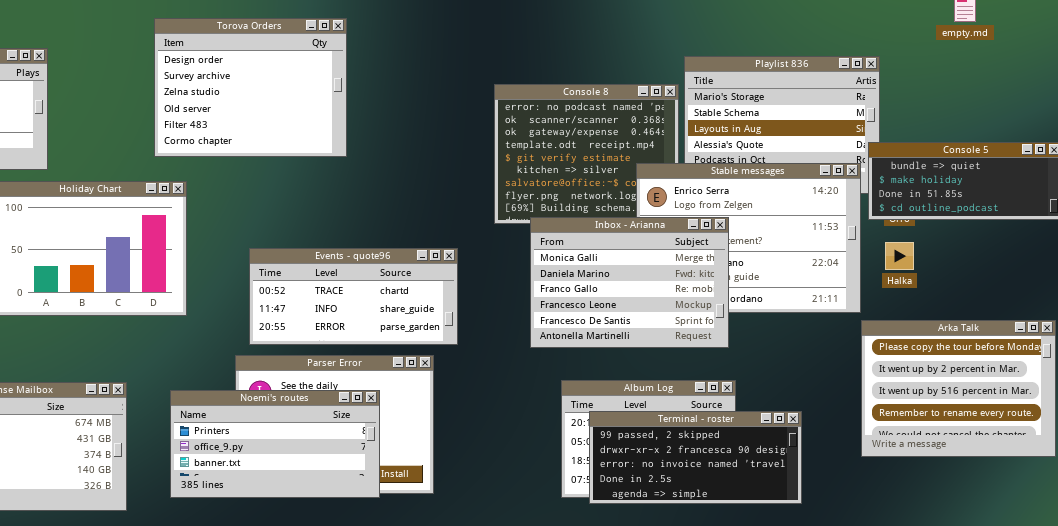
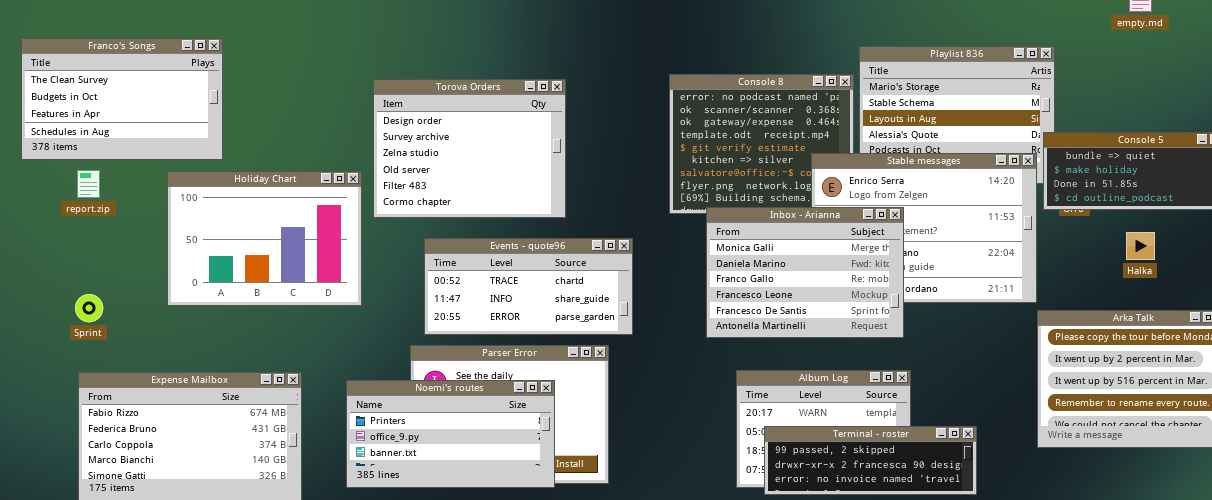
Torova Orders: [154,18,347,157] -> [373,79,566,218], moved
Halka: [885,242,914,270] -> [1126,232,1155,260], moved
Terminal - roster: [589,411,802,504] -> [764,426,977,495], resized

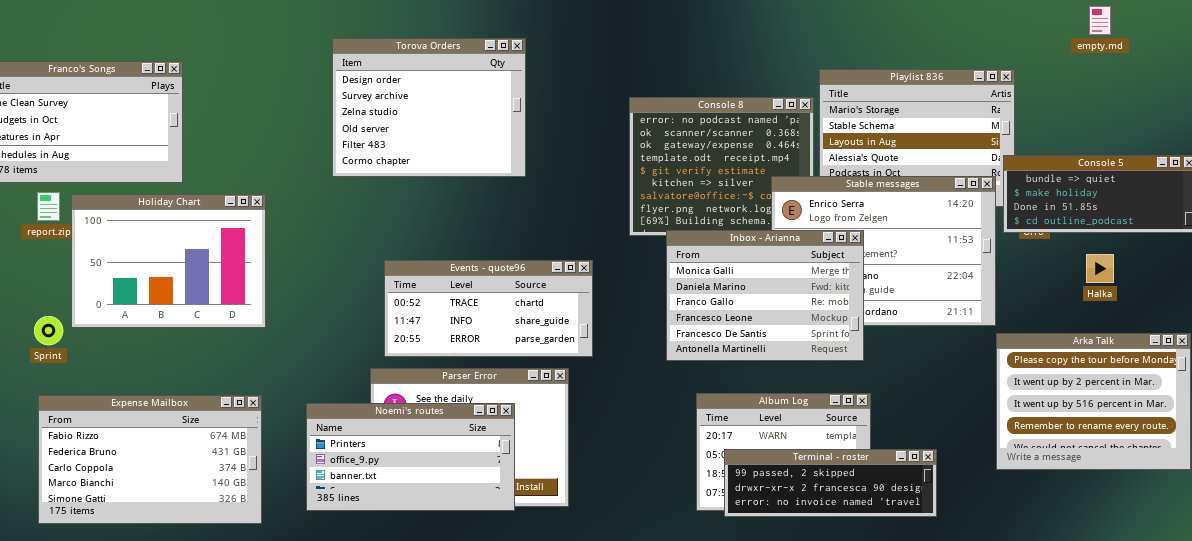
Torova Orders: [373,79,566,218] -> [332,38,526,177], moved
Holiday Chart: [167,171,362,306] -> [71,194,266,328], moved

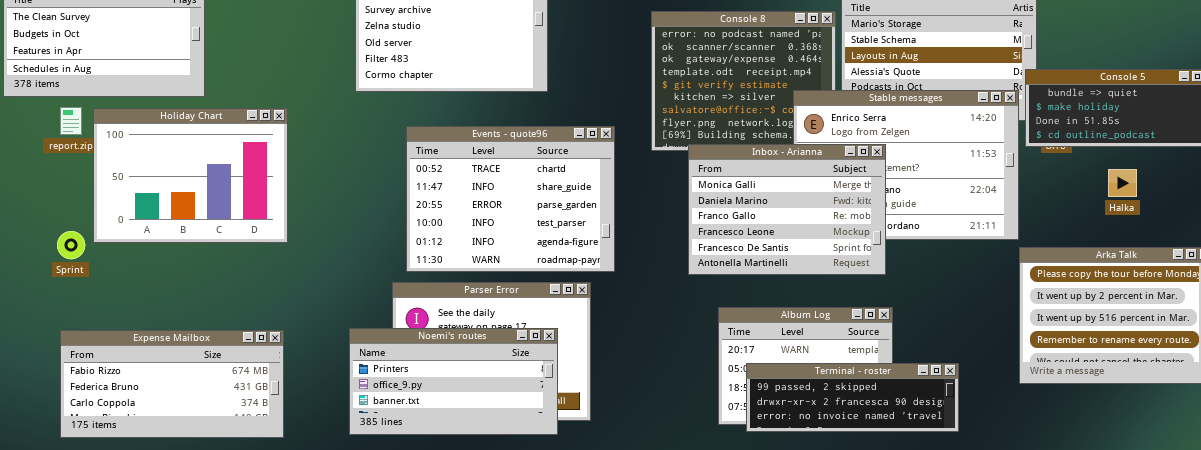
Events - quote96: [384,260,593,357] -> [406,126,615,272], resized
Expense Mailbox: [38,395,262,524] -> [60,330,284,438], resized
Noemi's routes: [306,403,515,511] -> [349,328,558,435], moved

